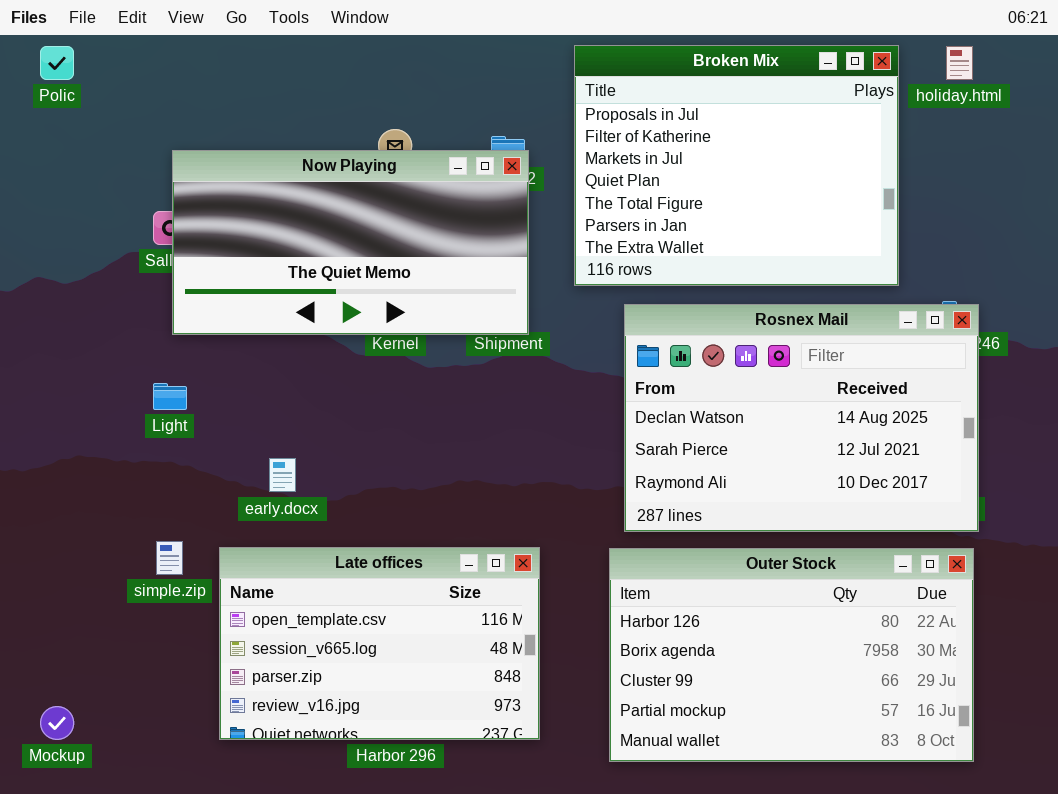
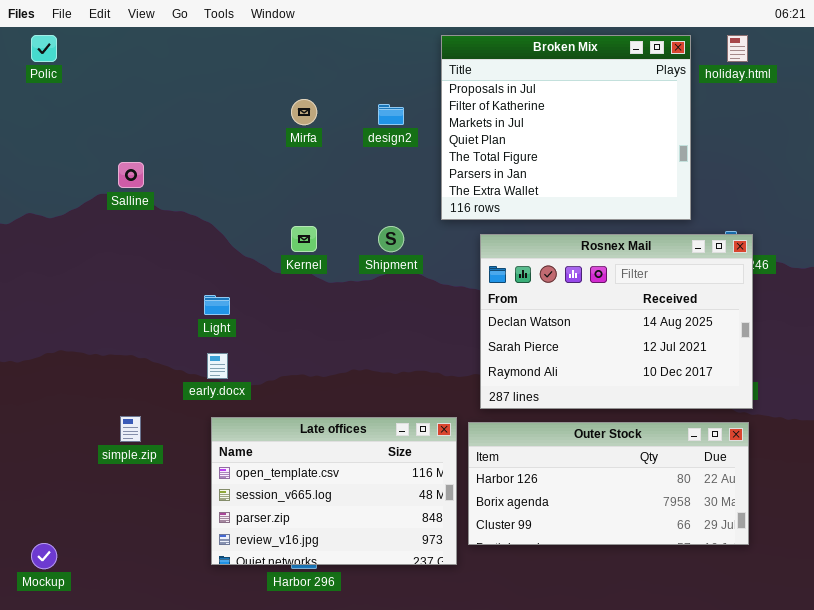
Now Playing: [172,150,529,335] -> none, closed
Light: [153,383,187,410] -> [204,295,230,315], moved
Late offices: [219,547,540,740] -> [211,417,457,565], moved
Outer Stock: [609,548,974,762] -> [468,422,749,545], resized

